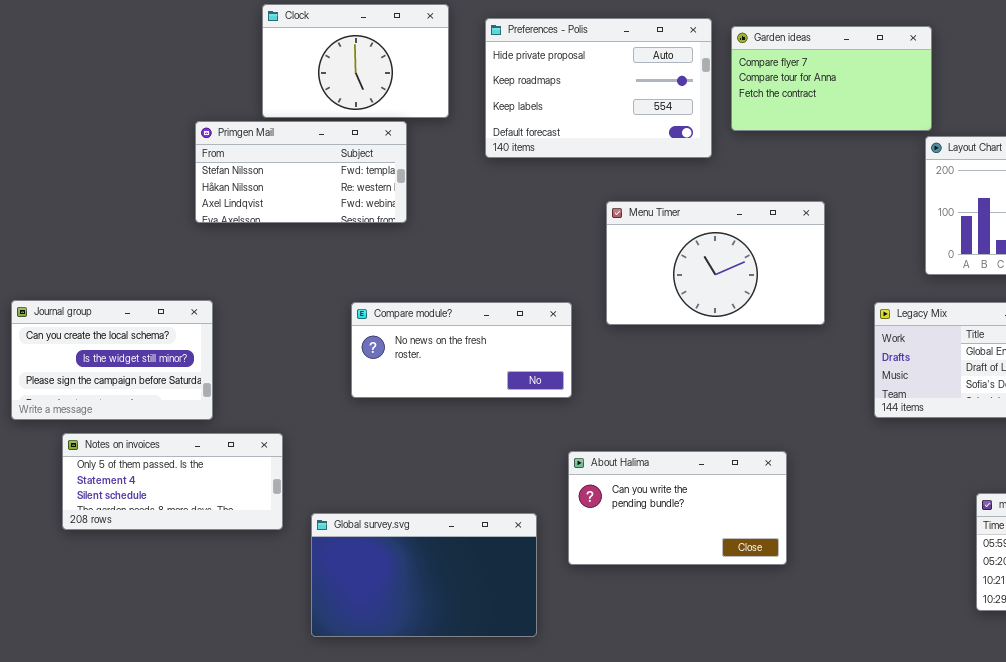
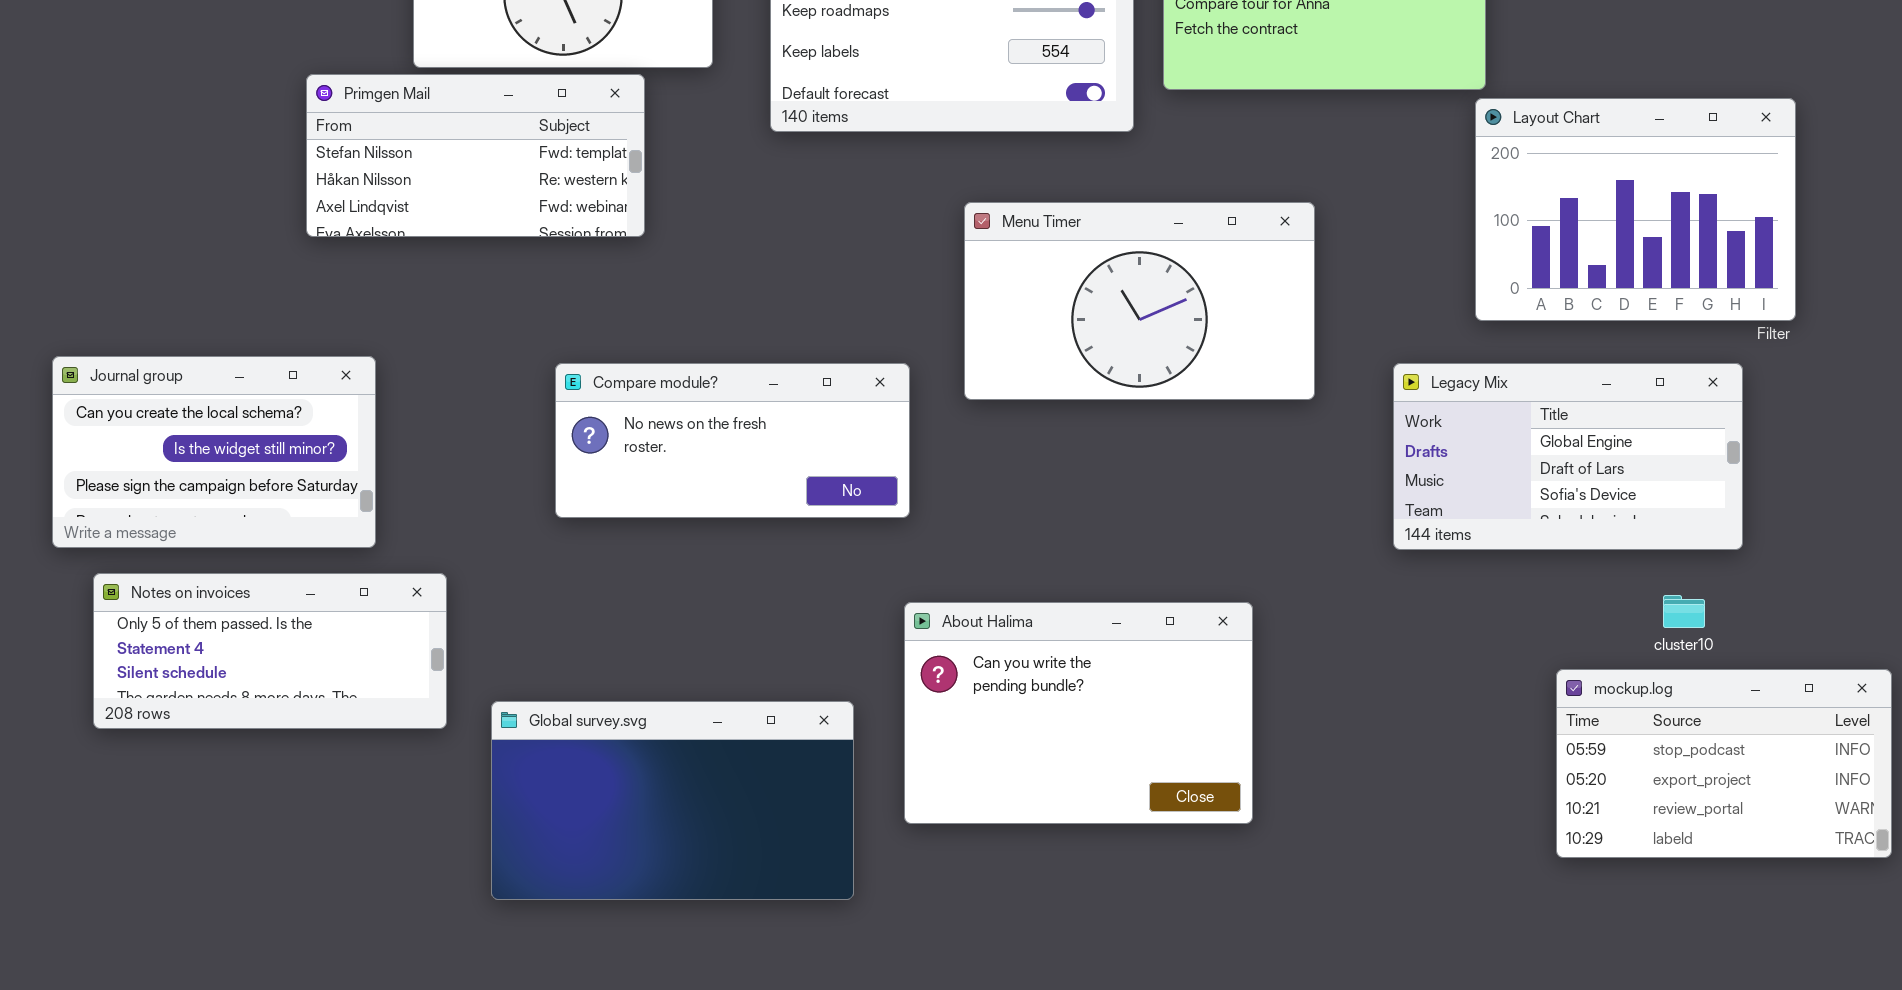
Journal group: [11,300,213,420] -> [52,356,376,548], moved
About Halima: [568,451,787,565] -> [904,602,1253,824], resized

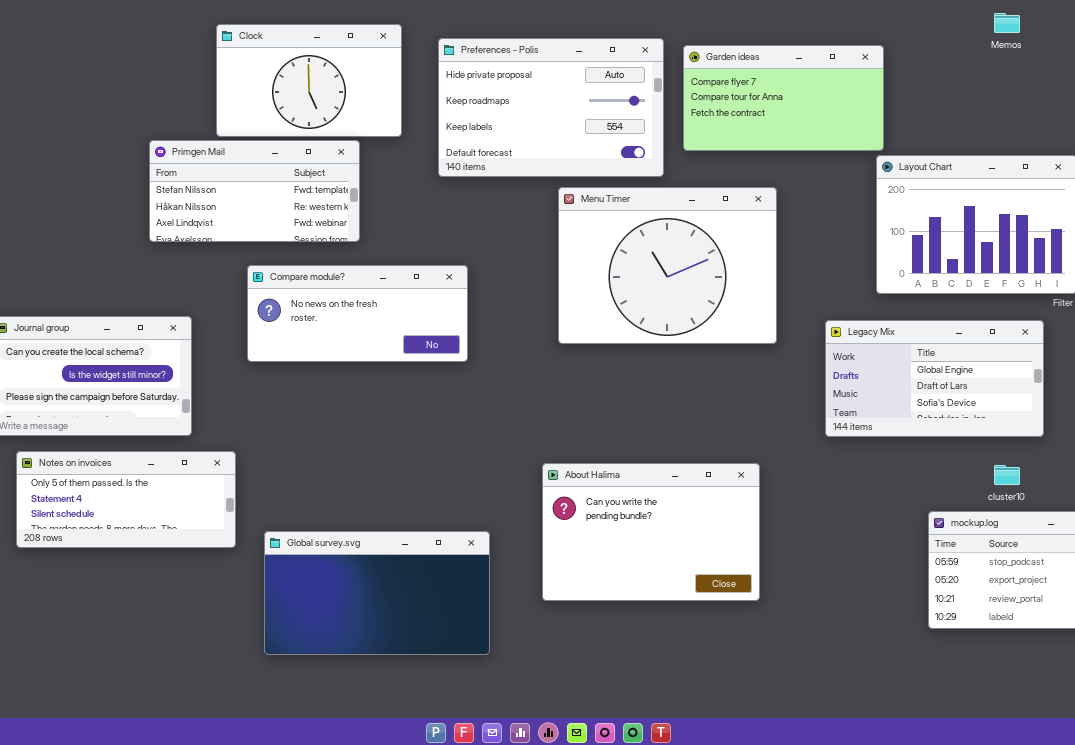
Menu Timer: [964,202,1315,400] -> [558,187,777,344], resized
Compare module?: [555,363,910,518] -> [247,265,468,362], moved
About Halima: [904,602,1253,824] -> [542,463,760,601], moved

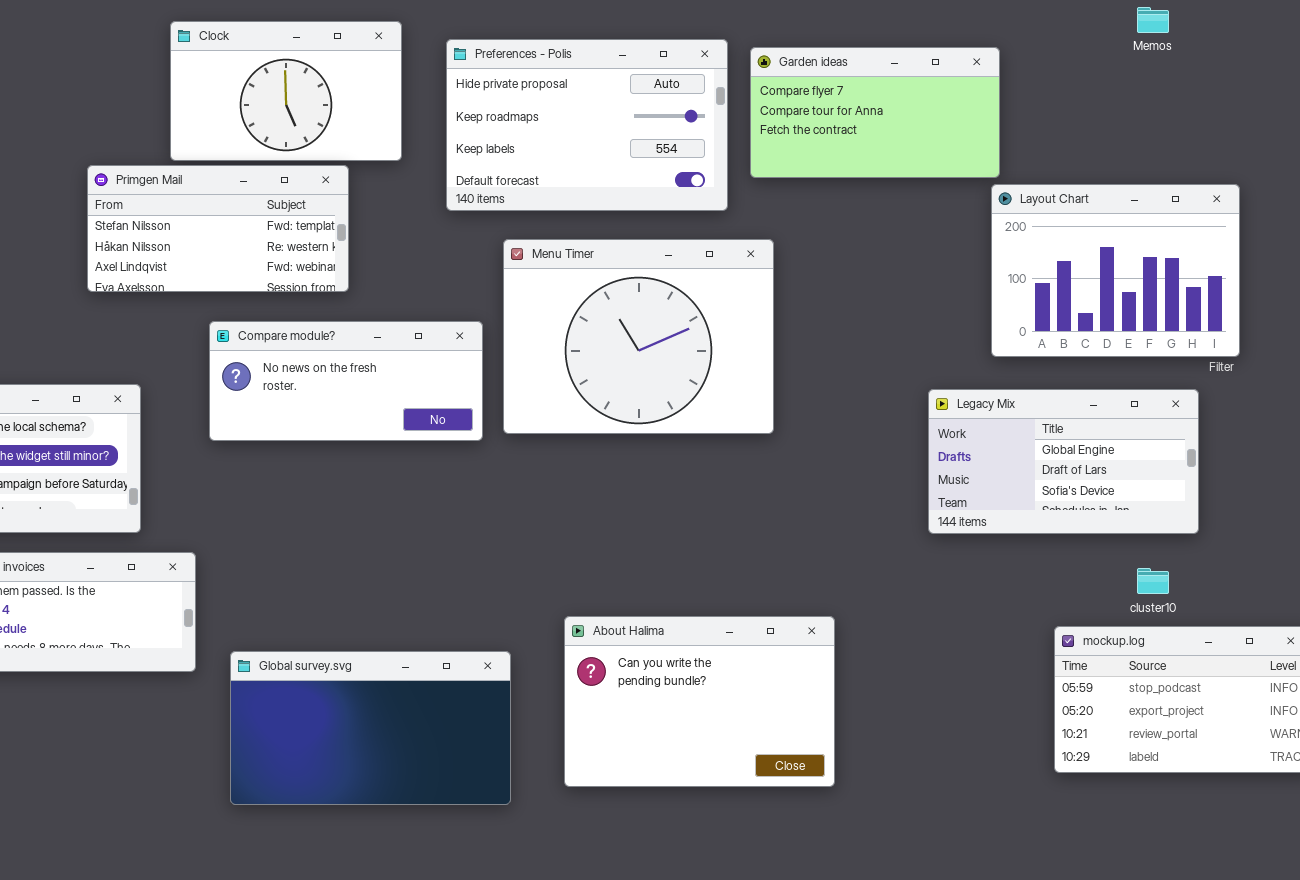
Menu Timer: [558,187,777,344] -> [503,239,774,434], moved
About Halima: [542,463,760,601] -> [564,616,835,787], moved

